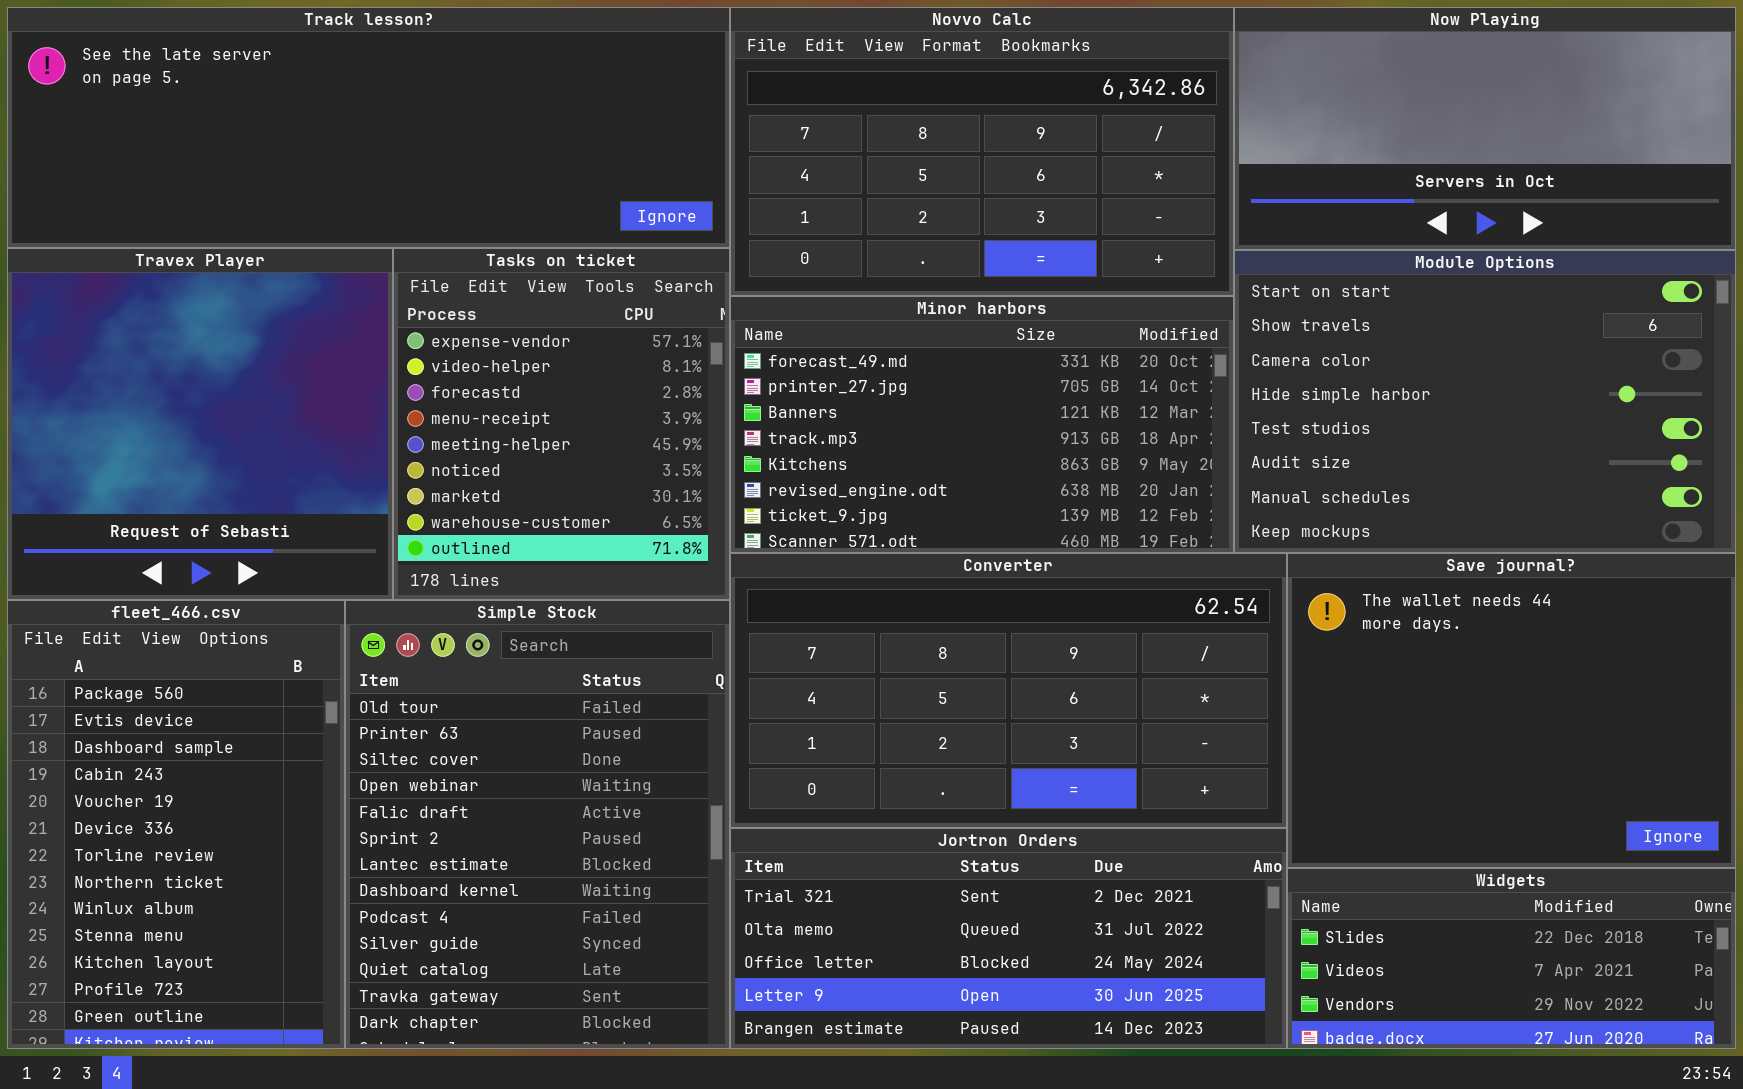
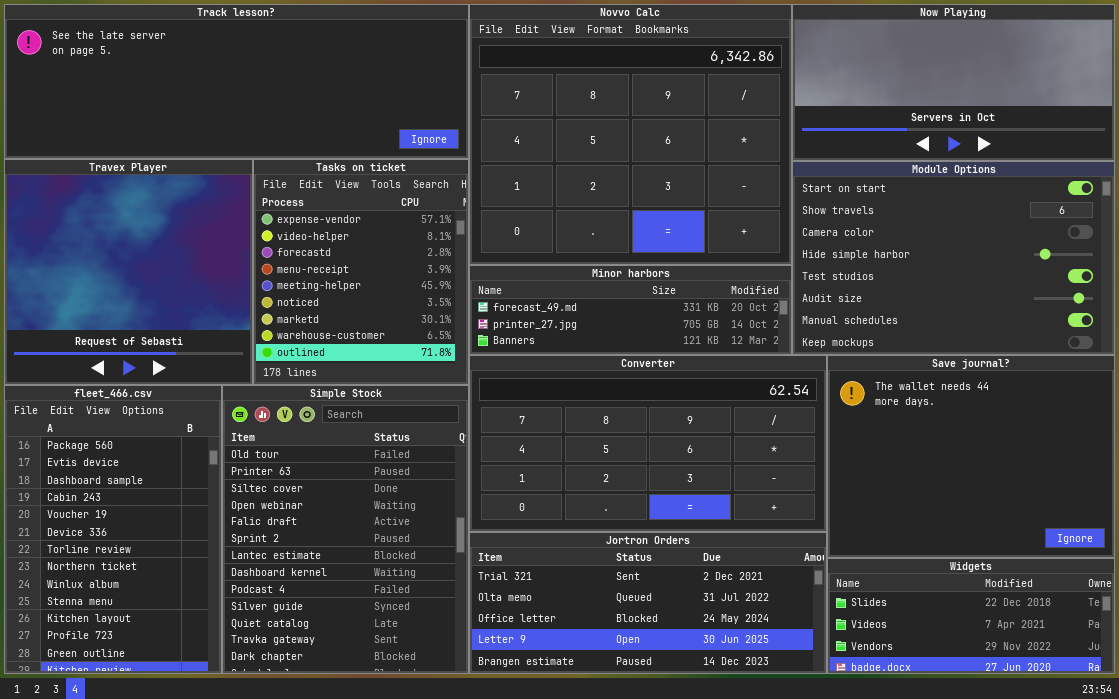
Novvo Calc: [730,7,1234,296] -> [469,4,792,265], resized
Minor harbors: [730,296,1234,553] -> [469,265,792,355], resized

